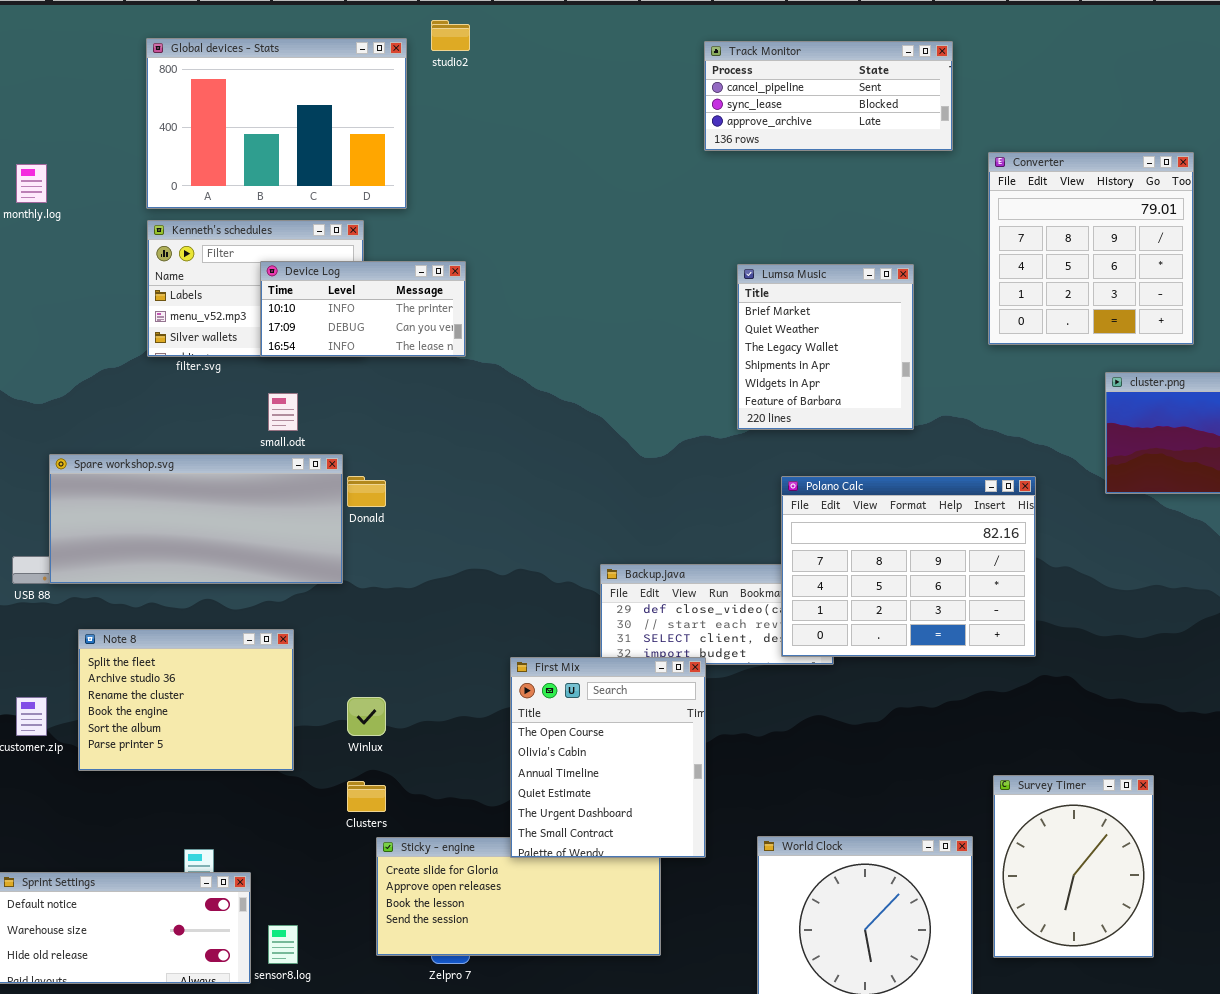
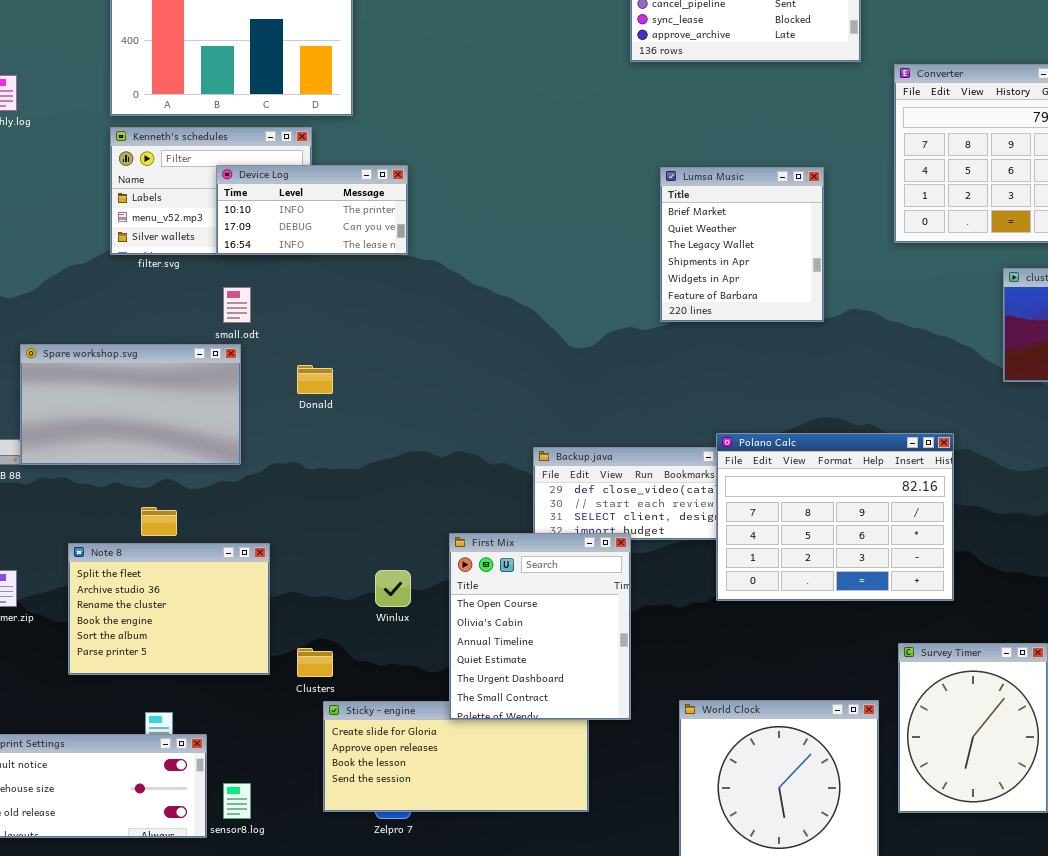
Spare workshop.svg: [49,454,343,584] -> [20,344,241,465], resized
Polano Calc: [781,476,1036,657] -> [716,433,954,601], moved
Note 8: [78,629,294,771] -> [68,543,270,675], moved
Winlux: [347,697,386,736] -> [375,570,411,607], moved

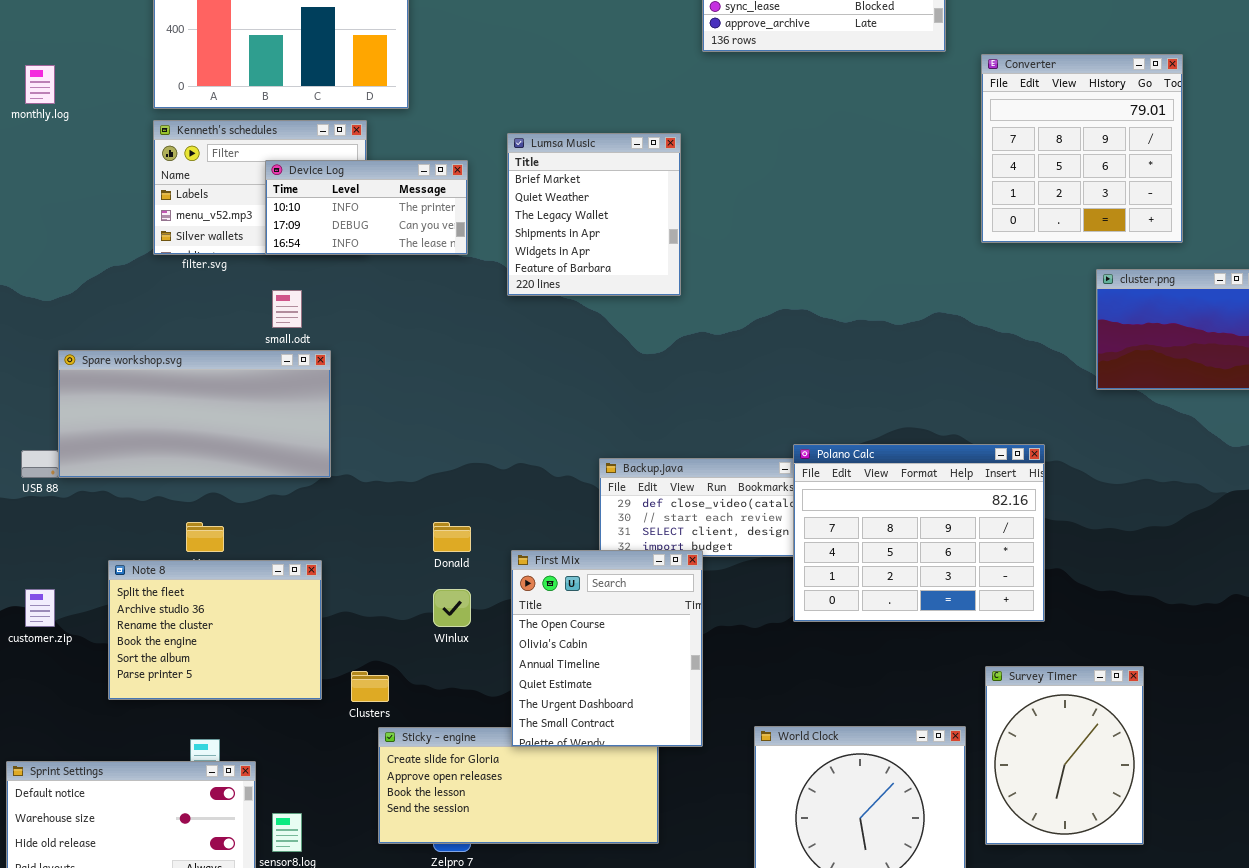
Lumsa Music: [660,167,824,322] -> [507,133,681,296], moved
Spare workshop.svg: [20,344,241,465] -> [58,350,331,478], resized
Donald: [297,365,333,394] -> [433,522,471,552], moved

